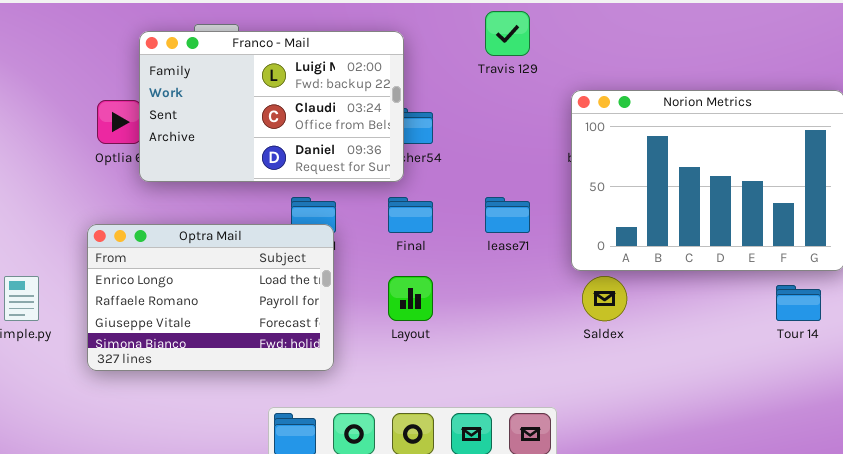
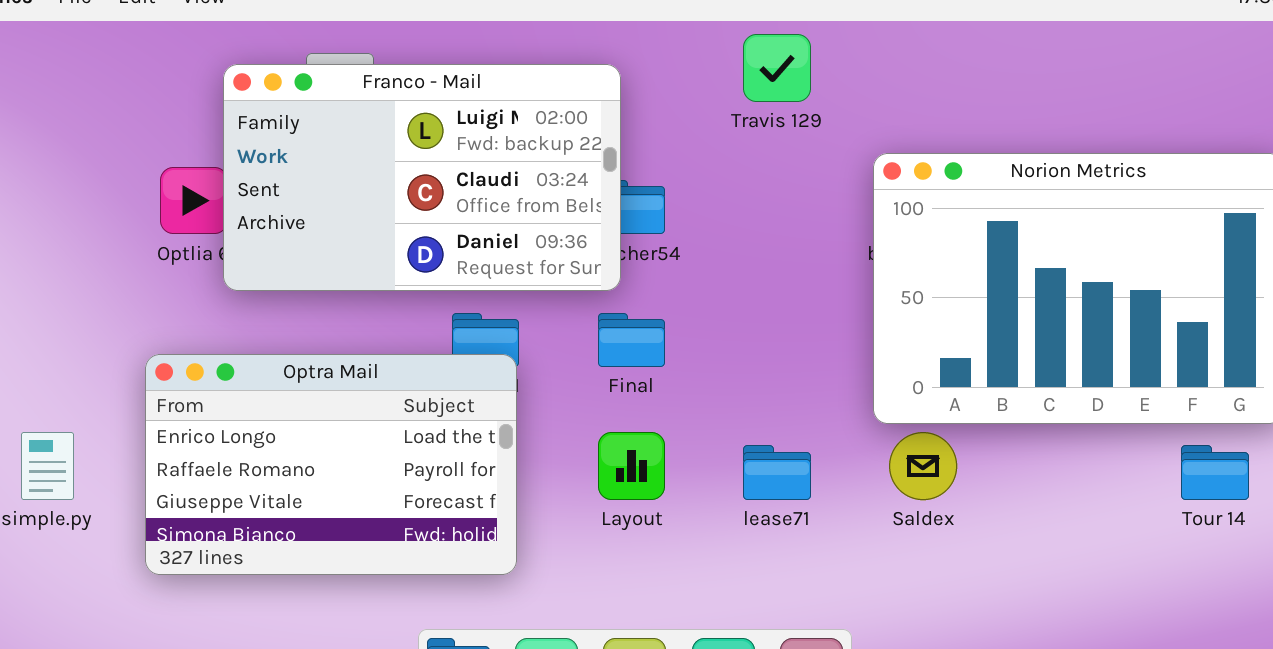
lease71: [485,197,530,233] -> [743,445,811,500], moved

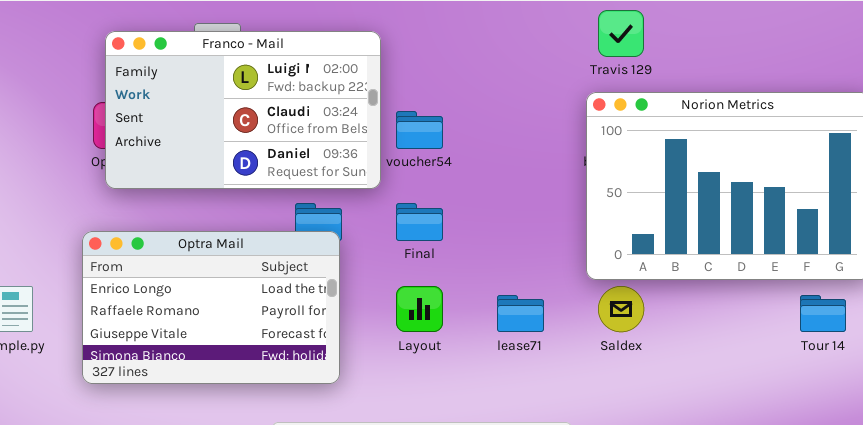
Travis 129: [743,34,811,102] -> [598,10,644,57], moved
Franco - Mail: [223,64,621,291] -> [105,31,381,189], moved

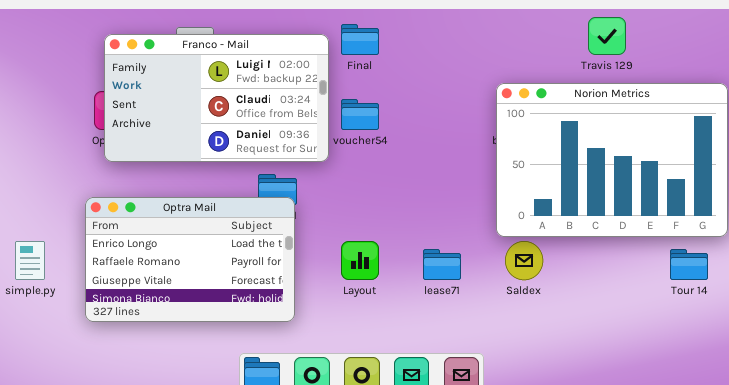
Travis 129: [598,10,644,57] -> [588,17,626,55], moved
Final: [396,203,443,241] -> [341,24,379,55], moved

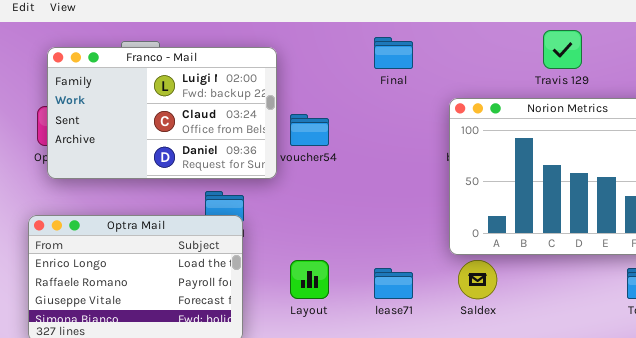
Final: [341,24,379,55] -> [374,37,413,69], moved

